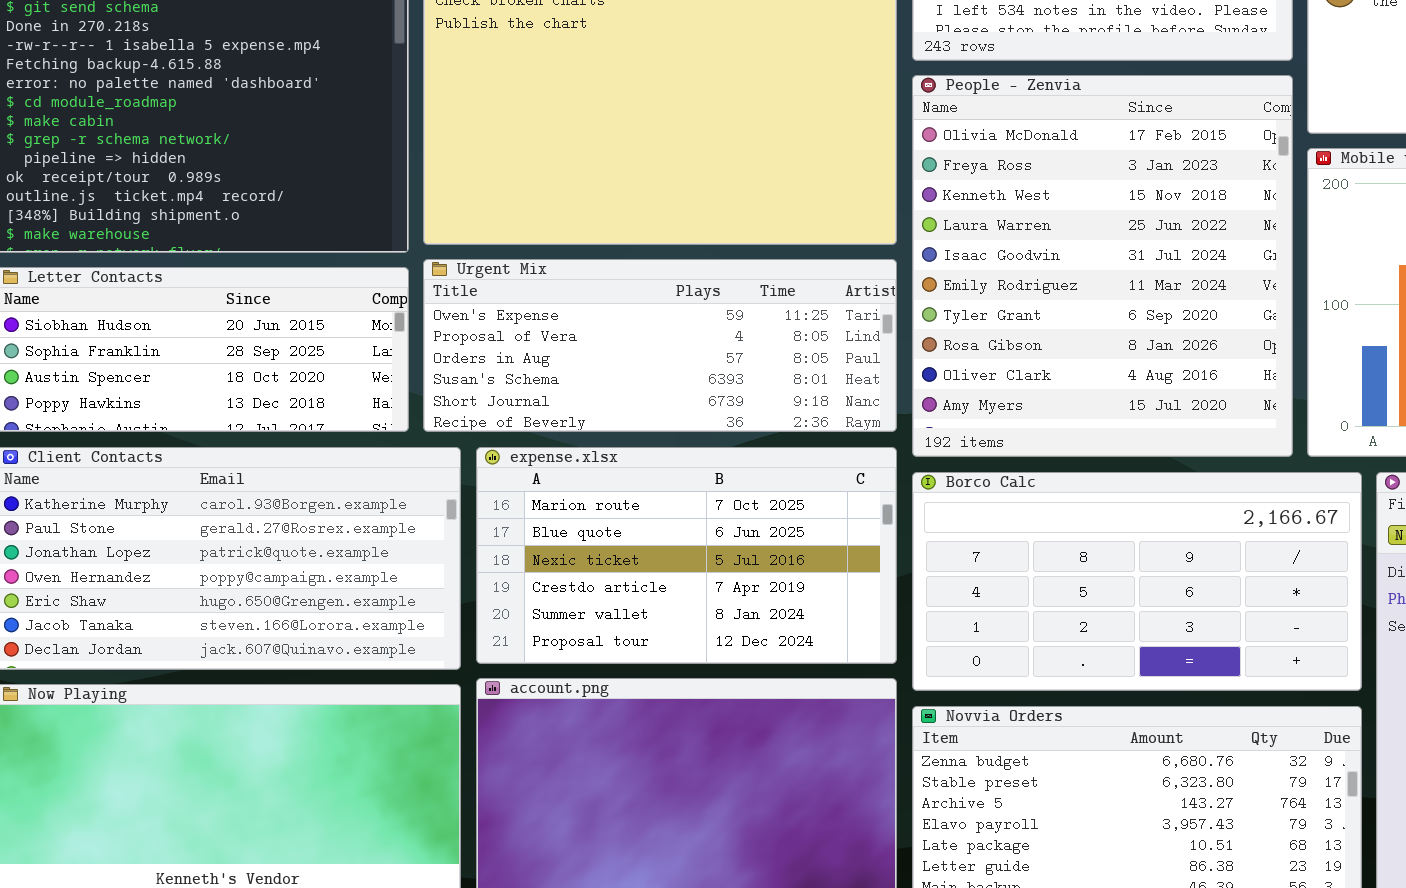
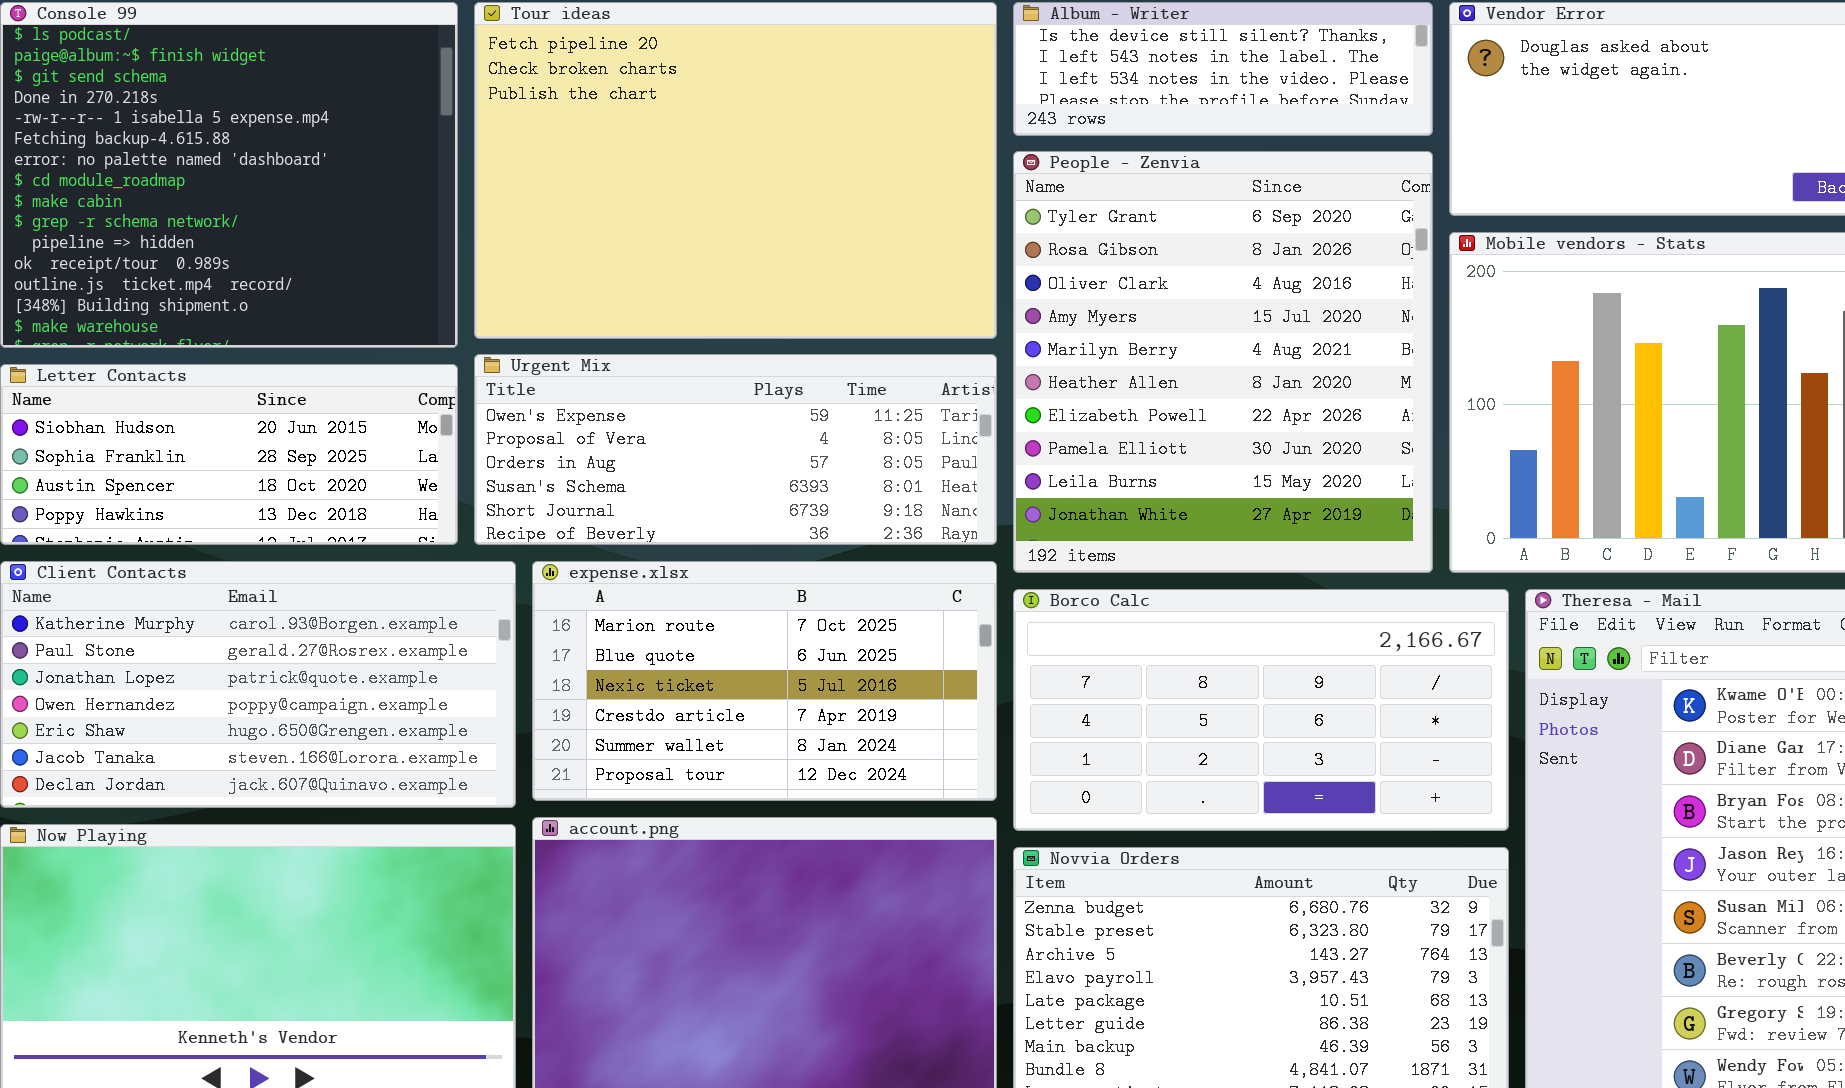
People - Zenvia: [912,75,1293,457] -> [1013,151,1433,573], scrolled down 6 rows

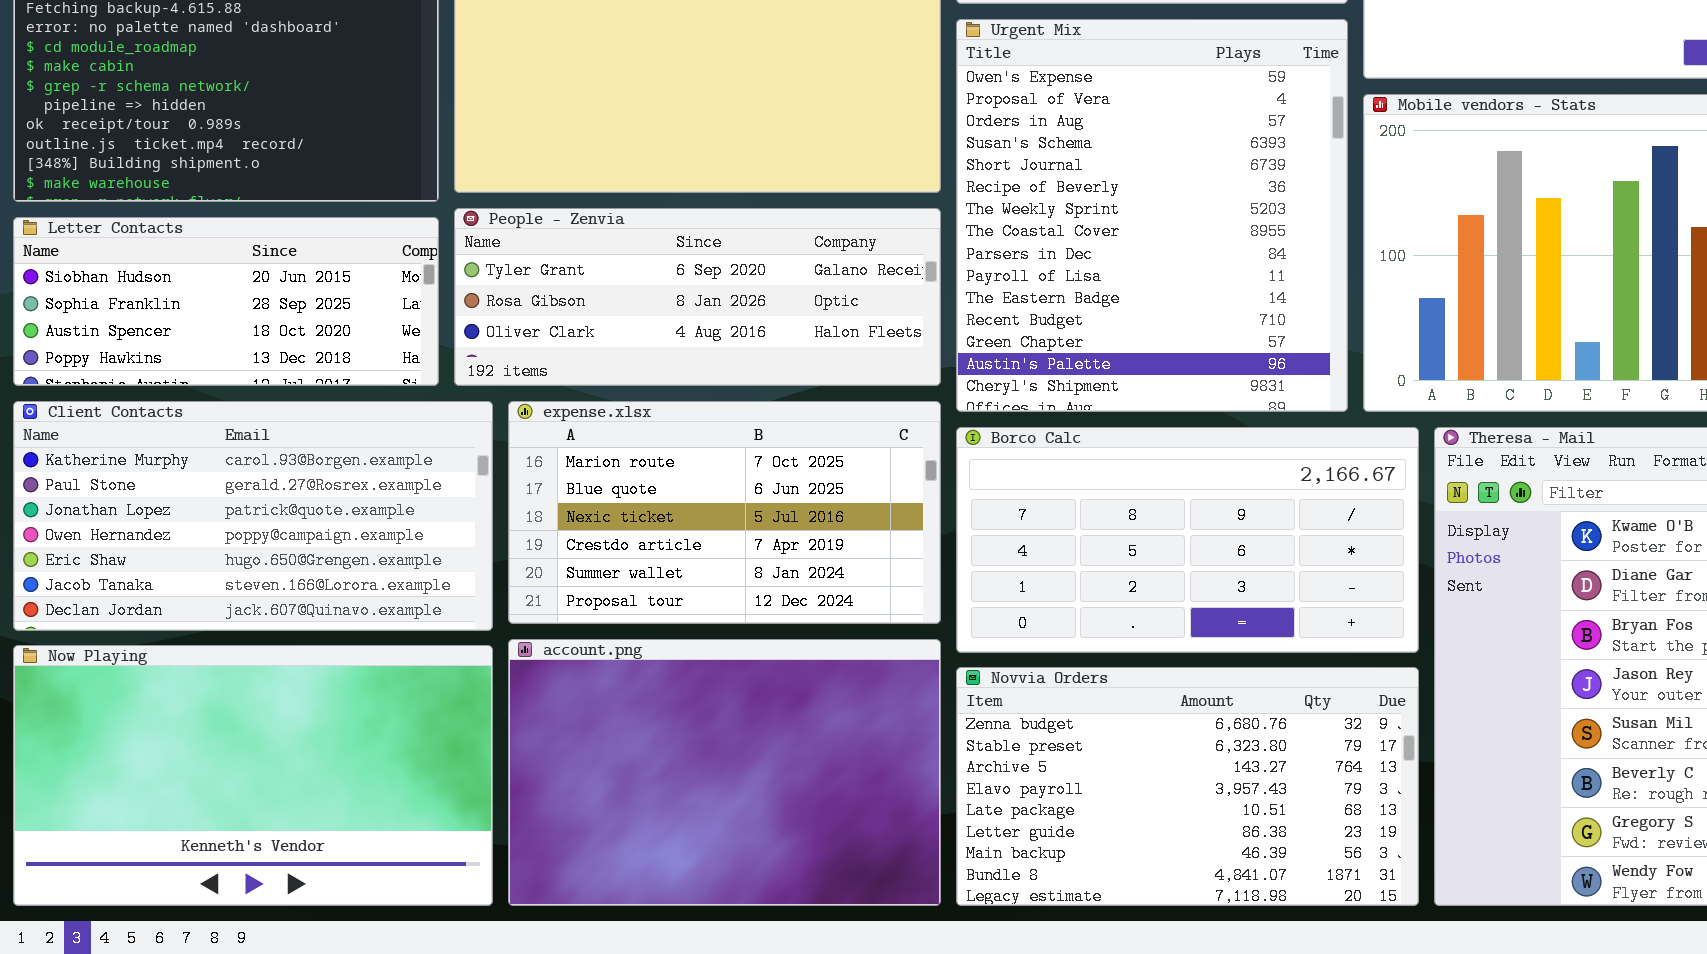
People - Zenvia: [1013,151,1433,573] -> [454,208,941,386], moved, resized
Urgent Mix: [474,354,997,545] -> [956,19,1348,412], moved, resized

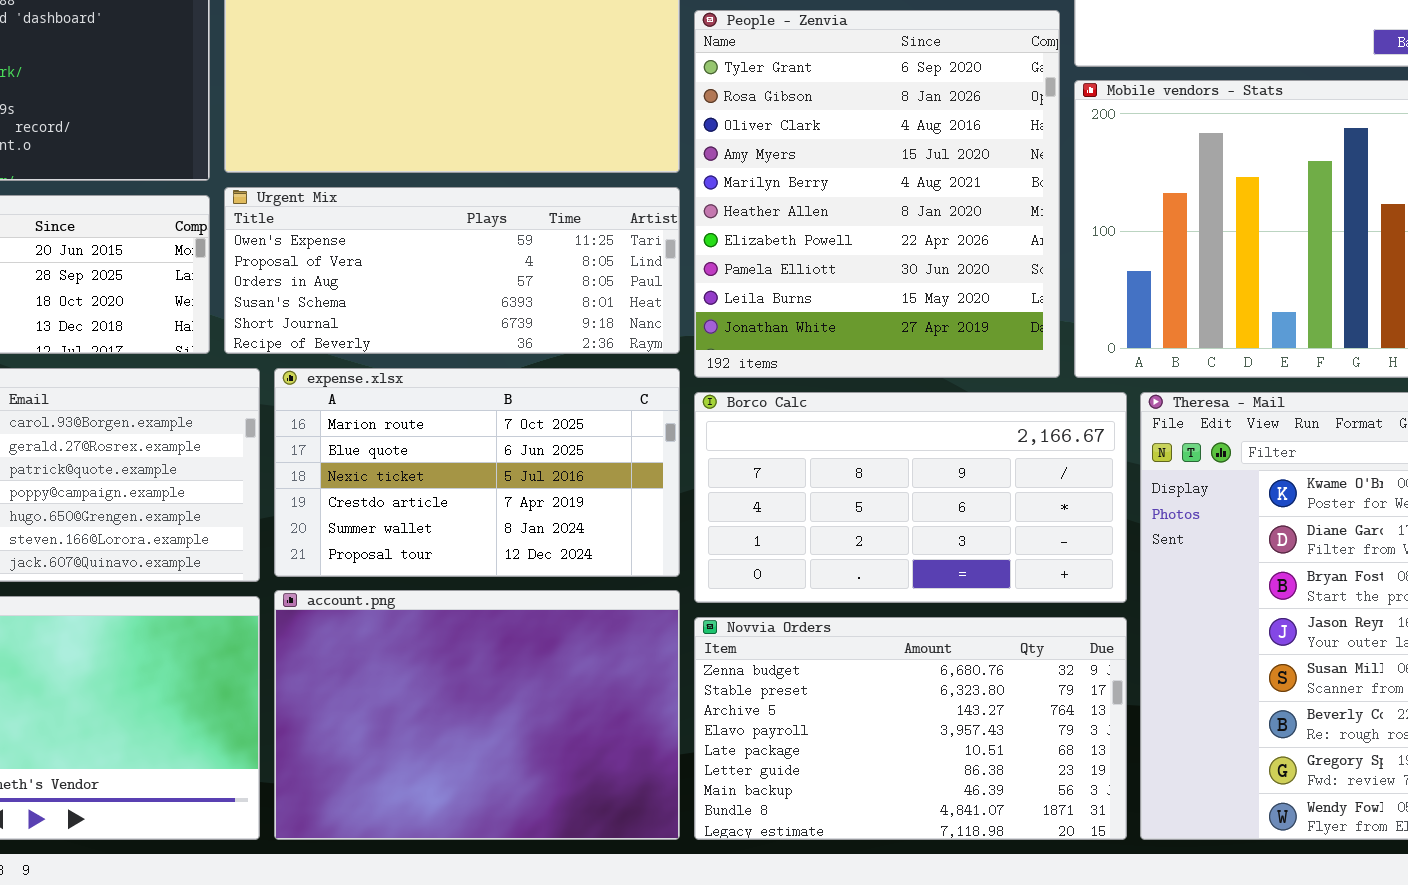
Urgent Mix: [956,19,1348,412] -> [224,187,680,354], moved, resized
People - Zenvia: [454,208,941,386] -> [694,10,1060,378], moved, resized

